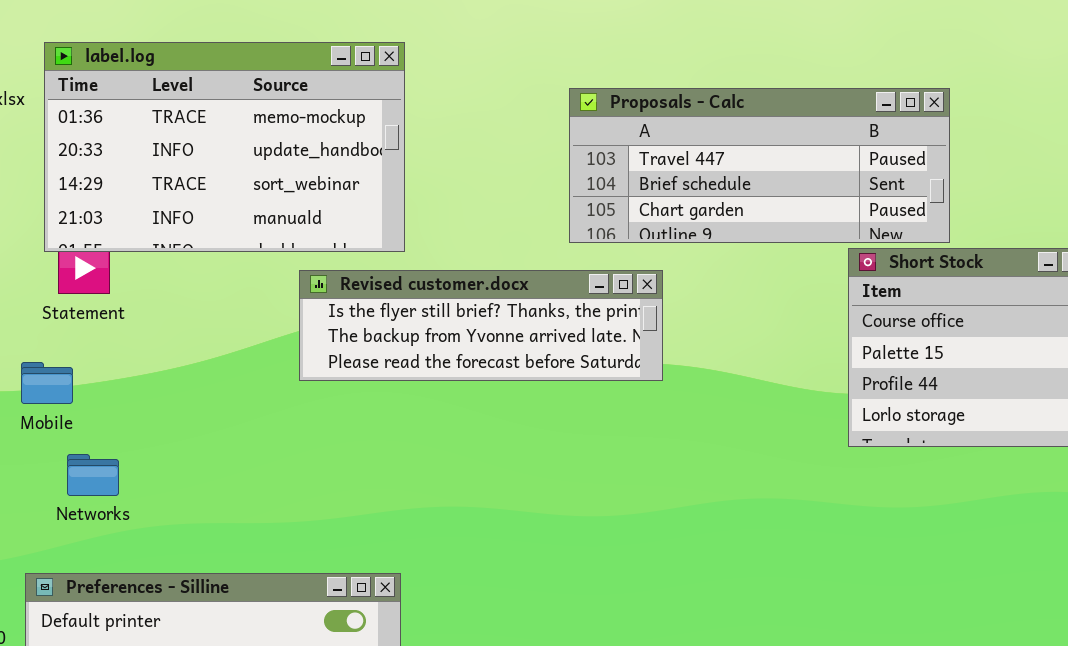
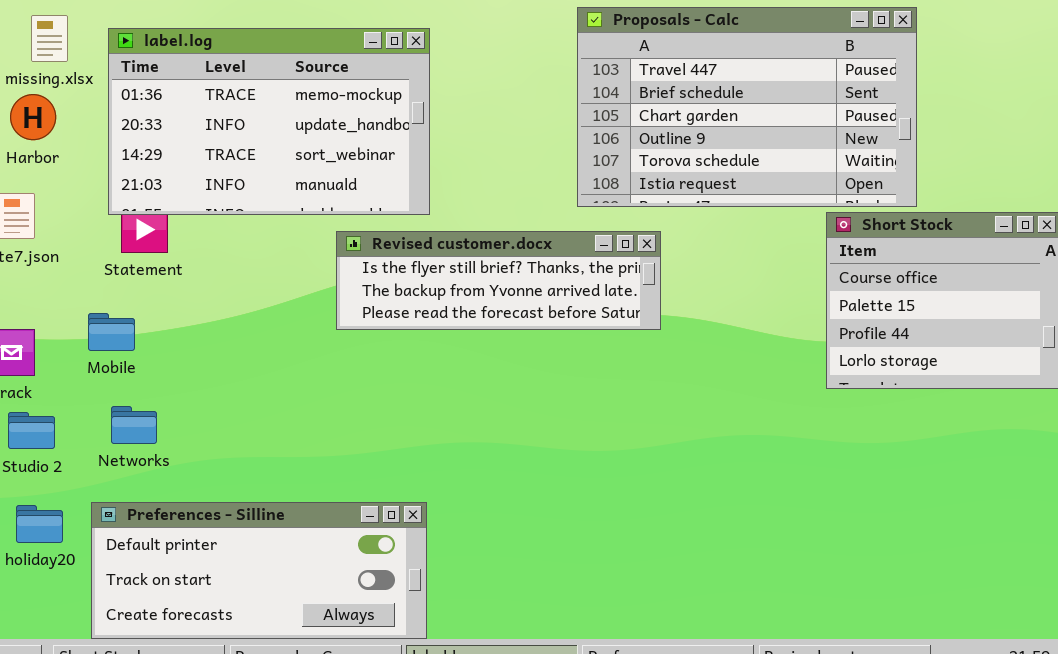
Proposals - Calc: [569,88,950,243] -> [577,7,917,207], resized
Networks: [67,454,119,496] -> [111,406,157,444], moved

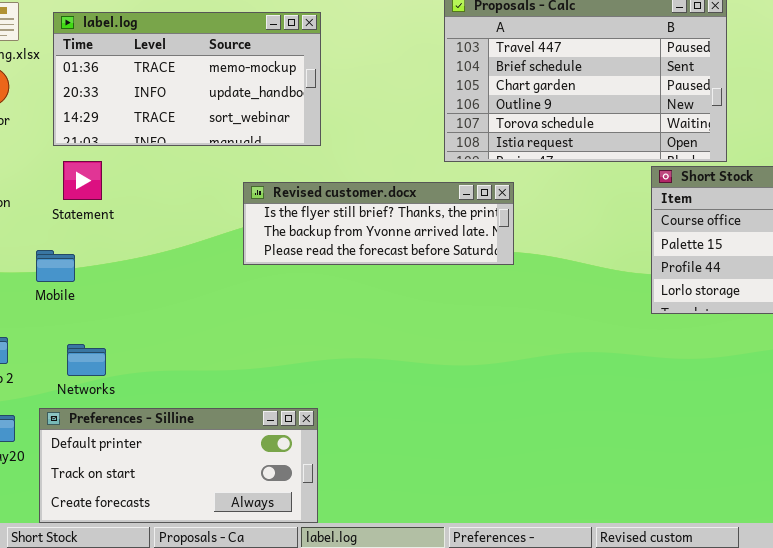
label.log: [108,28,430,215] -> [53,12,321,146], resized
Networks: [111,406,157,444] -> [67,344,106,376], moved

